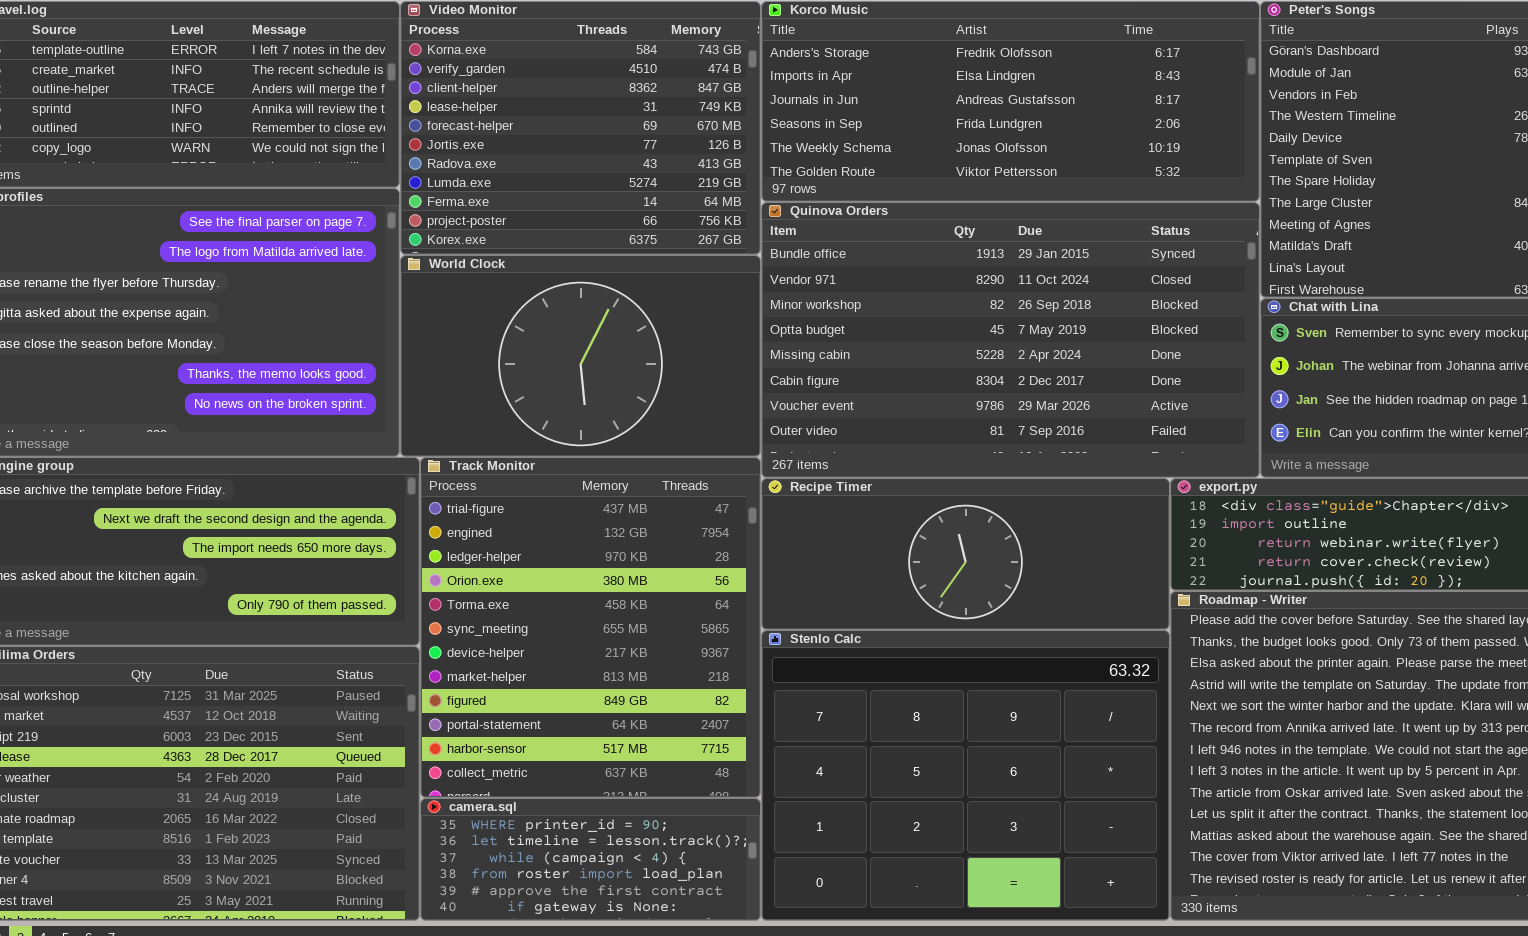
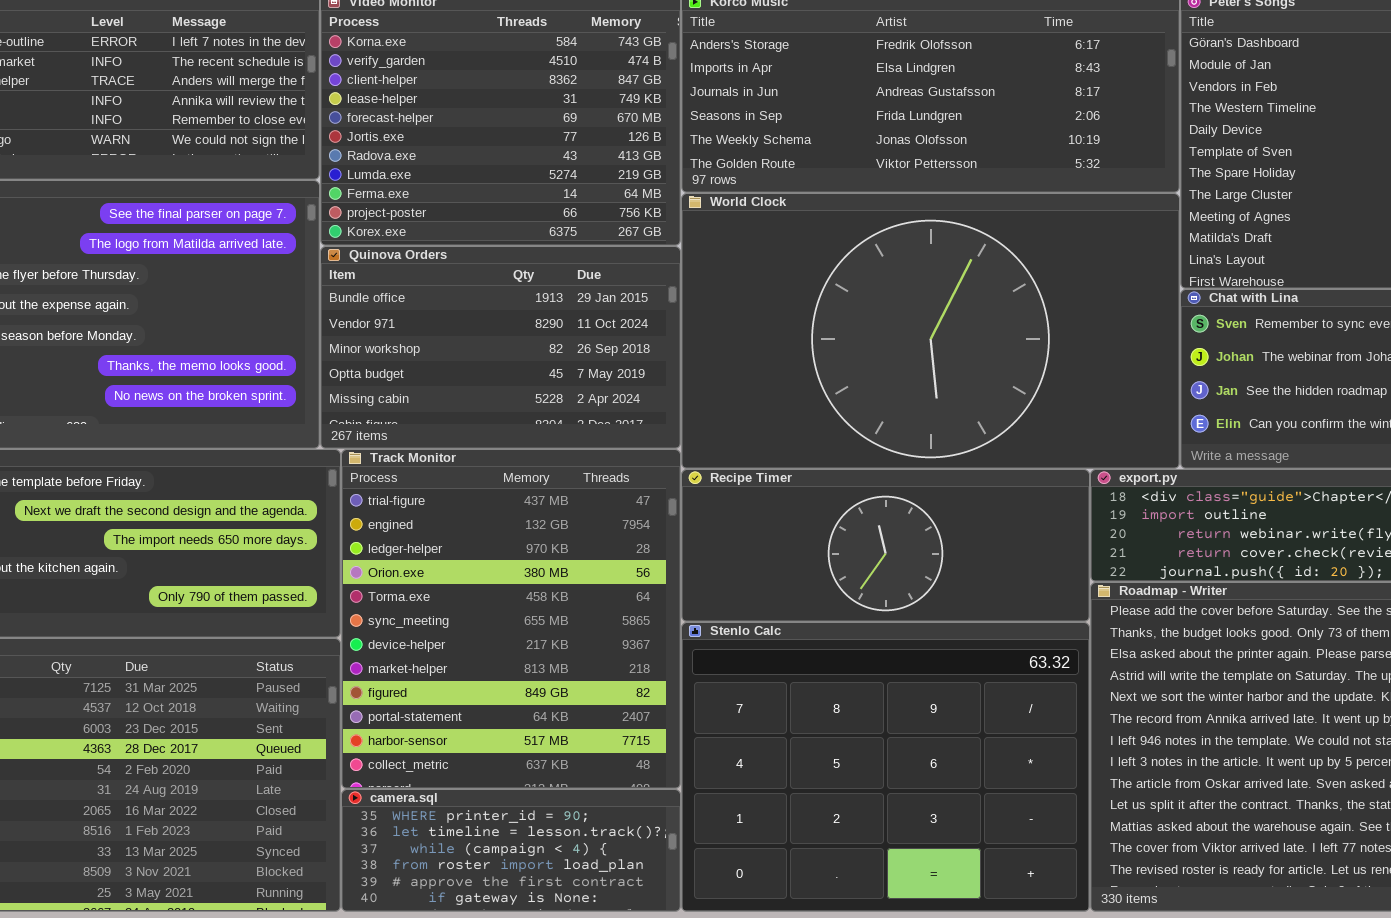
Quinova Orders: [761,202,1260,478] -> [320,246,681,449], moved, resized
World Clock: [400,255,761,457] -> [681,193,1180,469], moved, resized

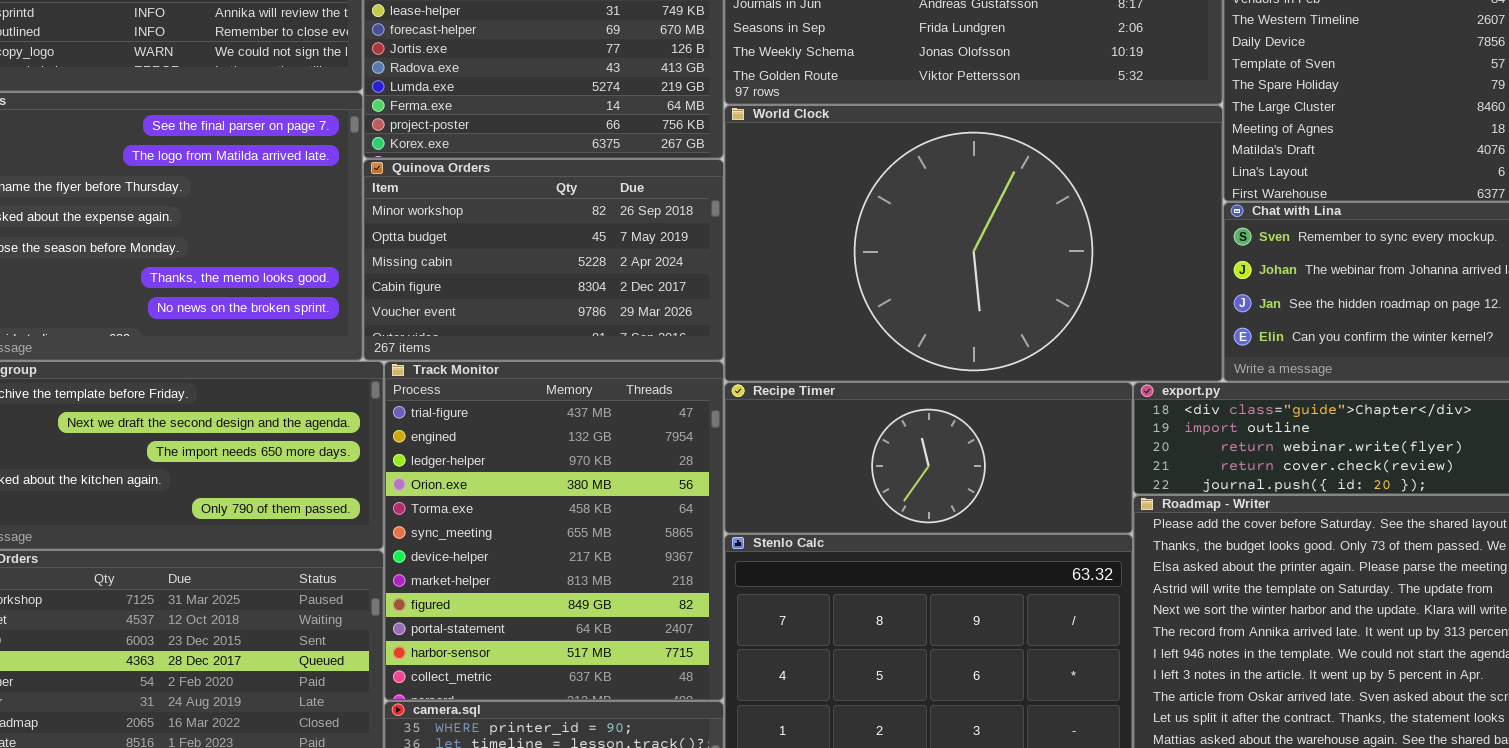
Quinova Orders: [320,246,681,449] -> [363,159,724,361], scrolled down 2 rows

